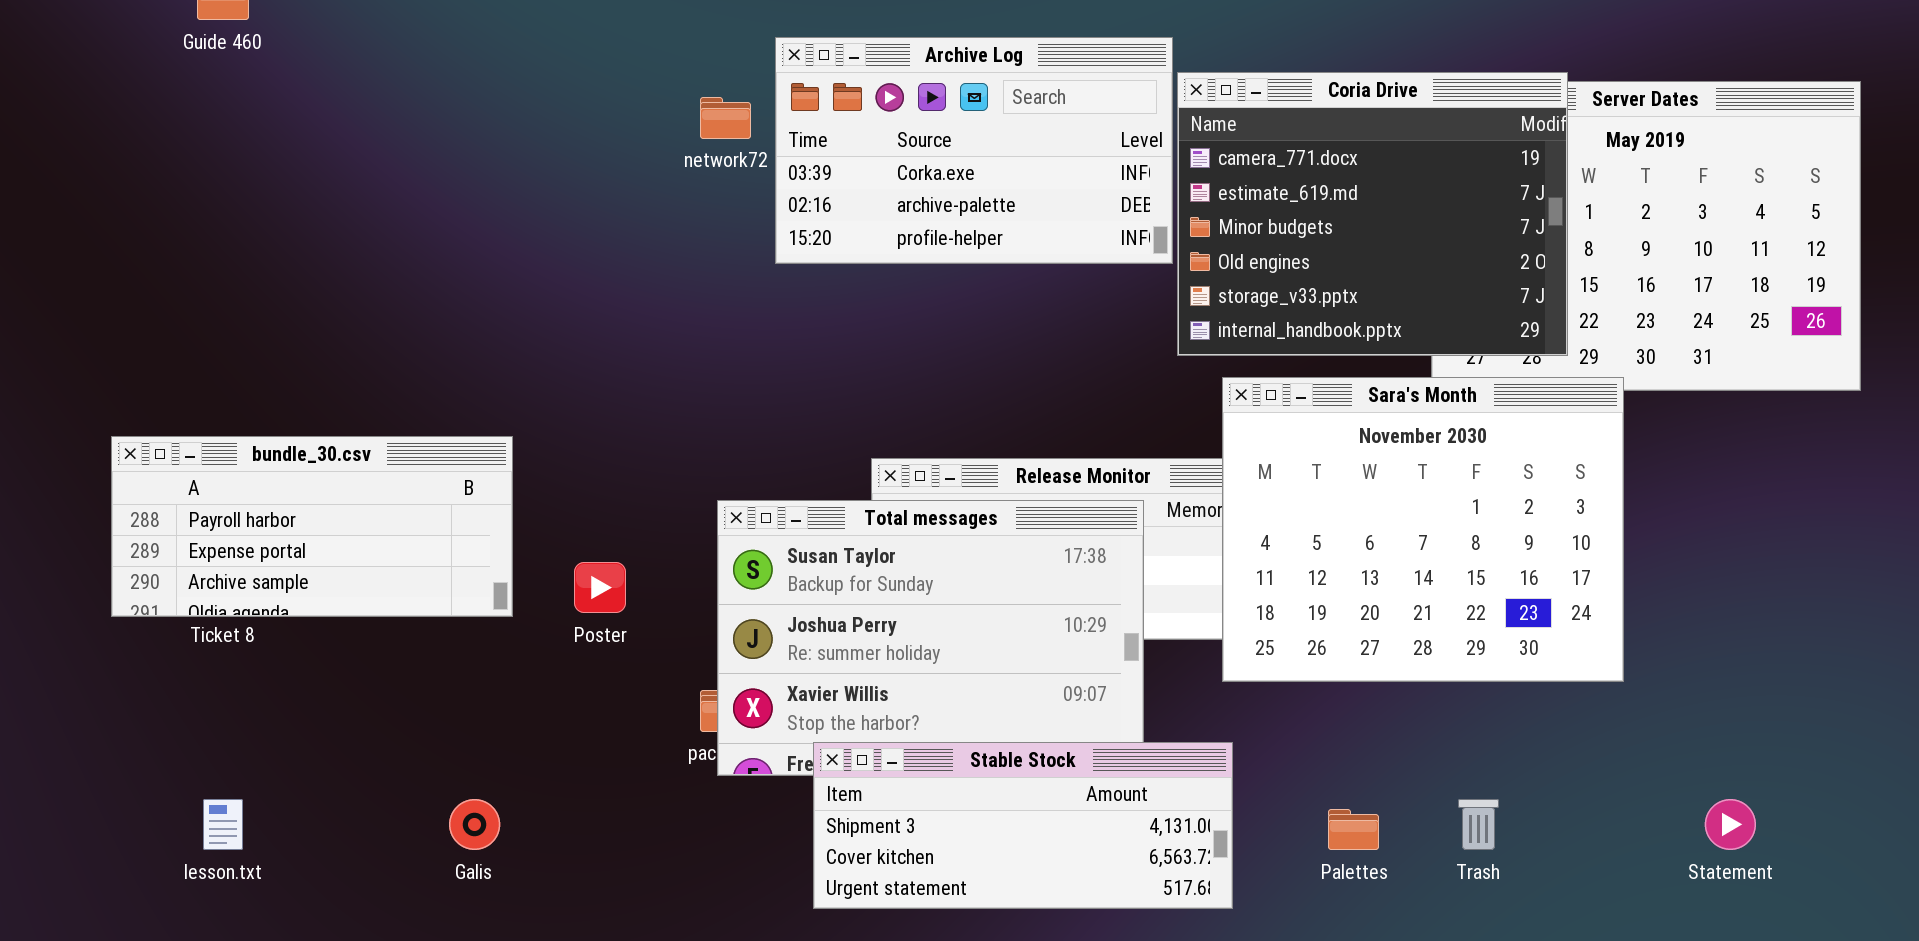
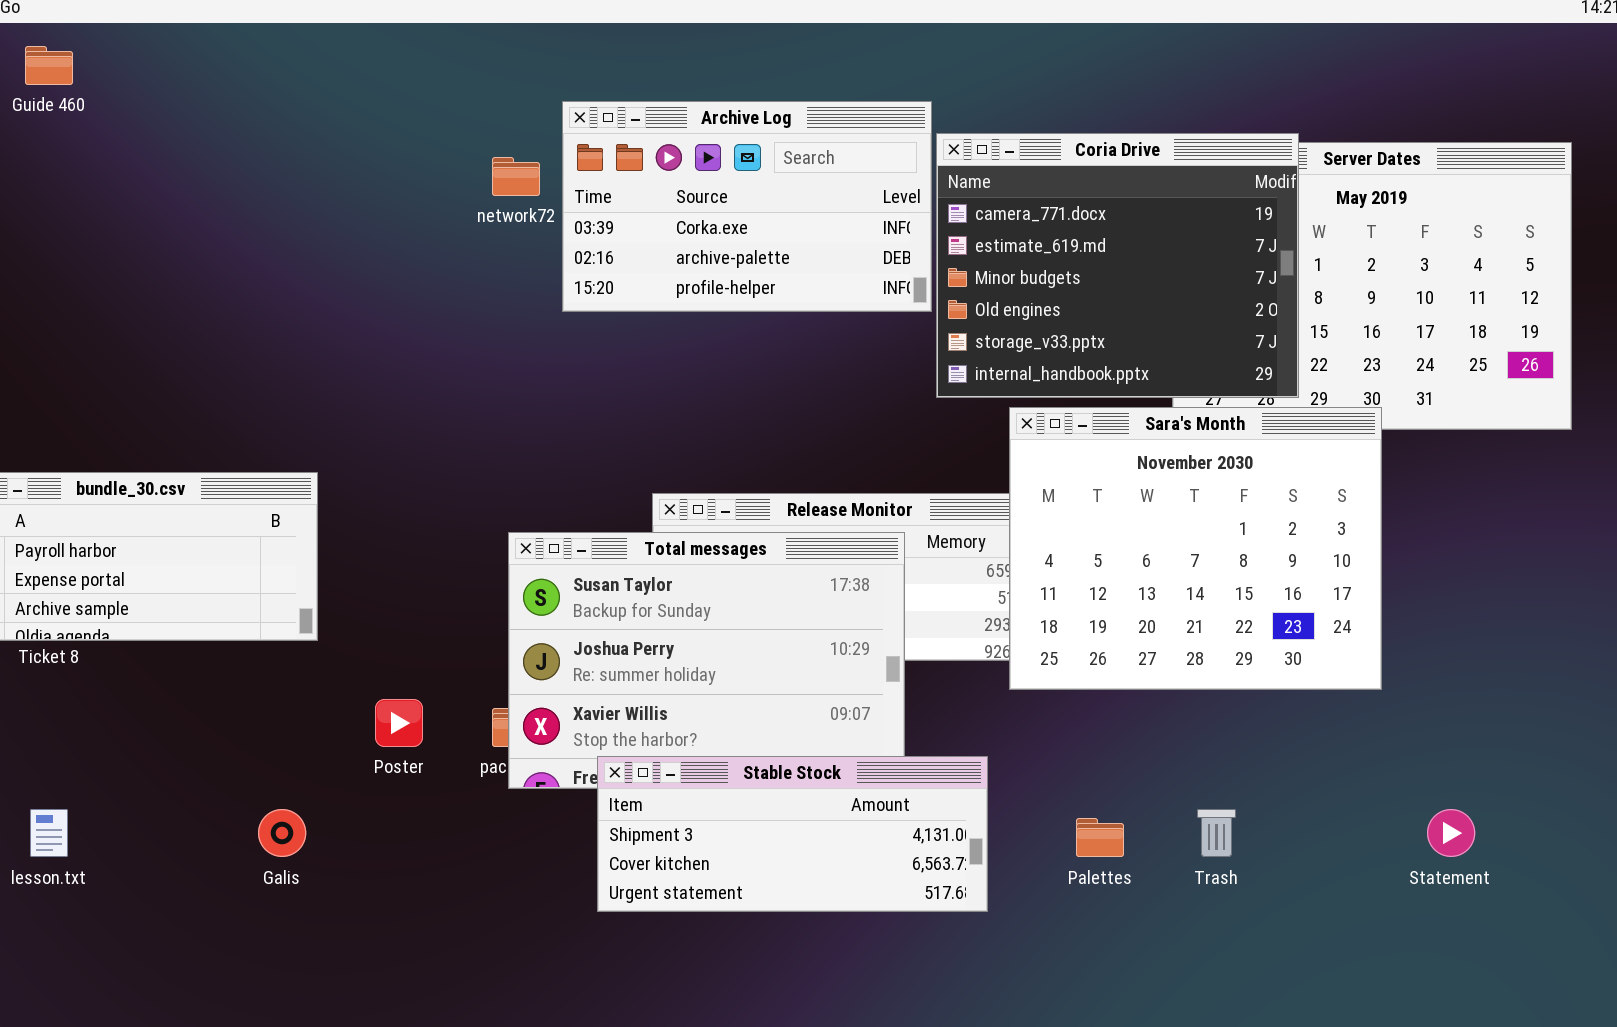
Sara's Month: [1222,377,1624,682] -> [1009,407,1382,690], moved
Poster: [574,562,626,613] -> [375,699,423,747], moved

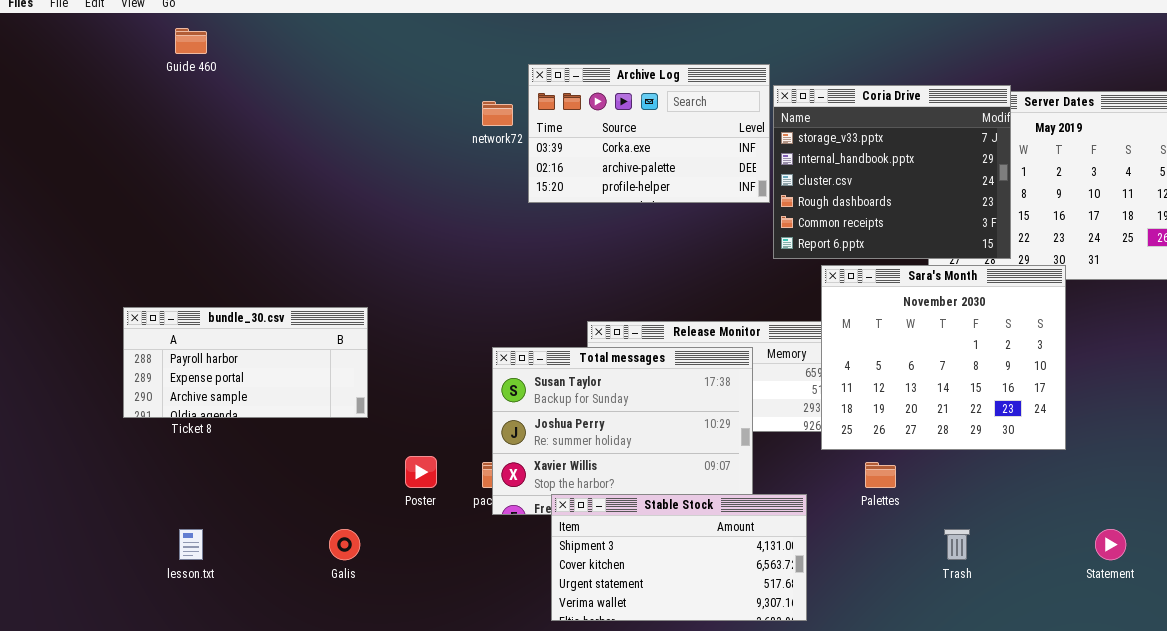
Coria Drive: [936,133,1299,398] -> [773,85,1011,259], scrolled down 4 rows
Stable Stock: [597,756,988,912] -> [551,494,807,621], resized
Palettes: [1076,818,1124,857] -> [865,462,896,488], moved

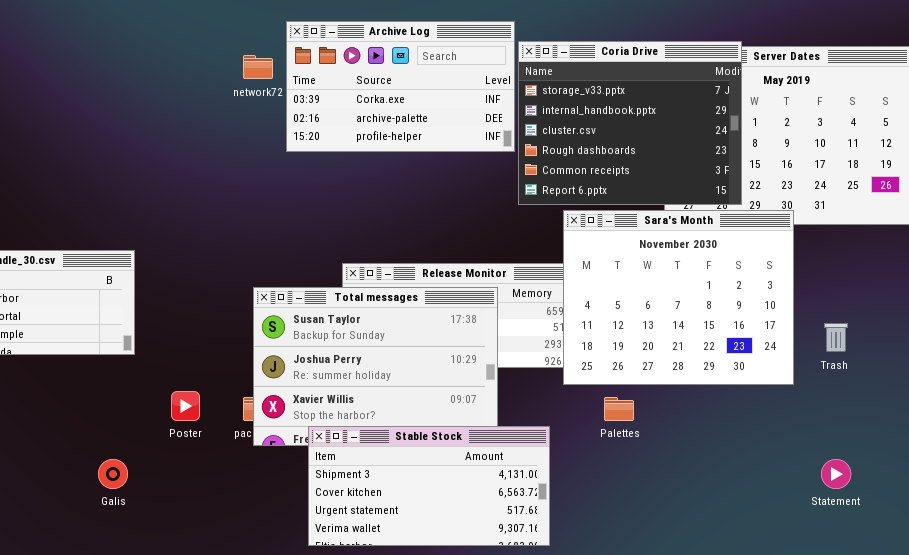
Trash: [944,529,970,560] -> [824,323,848,352], moved

